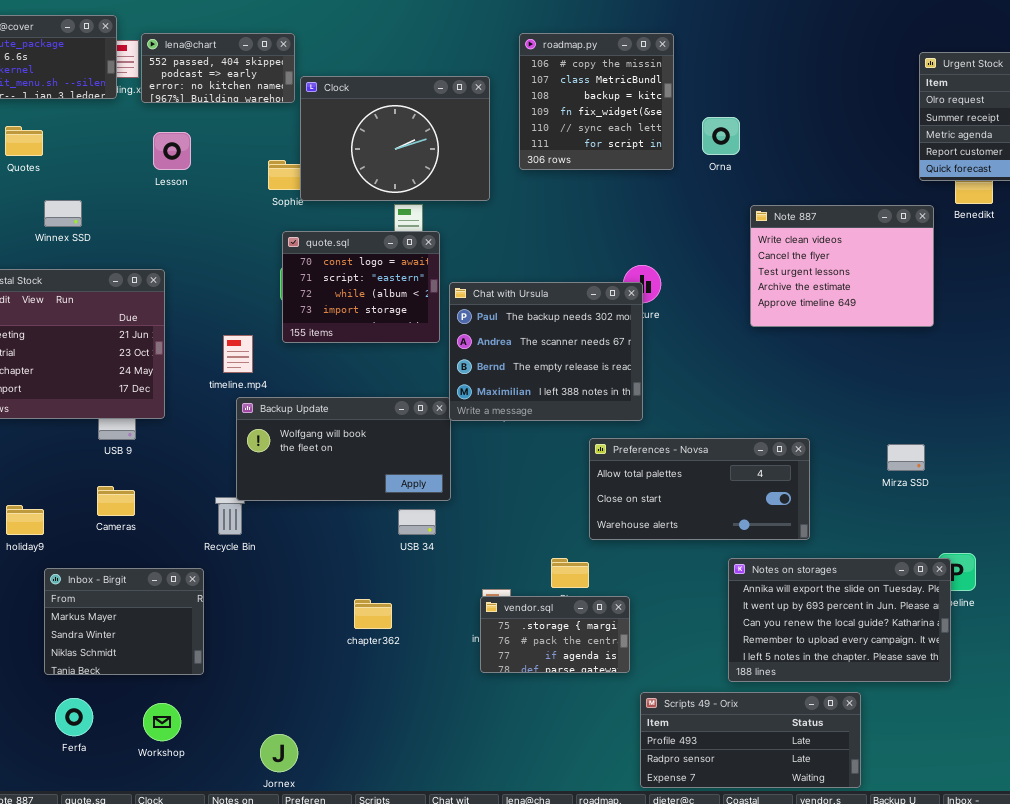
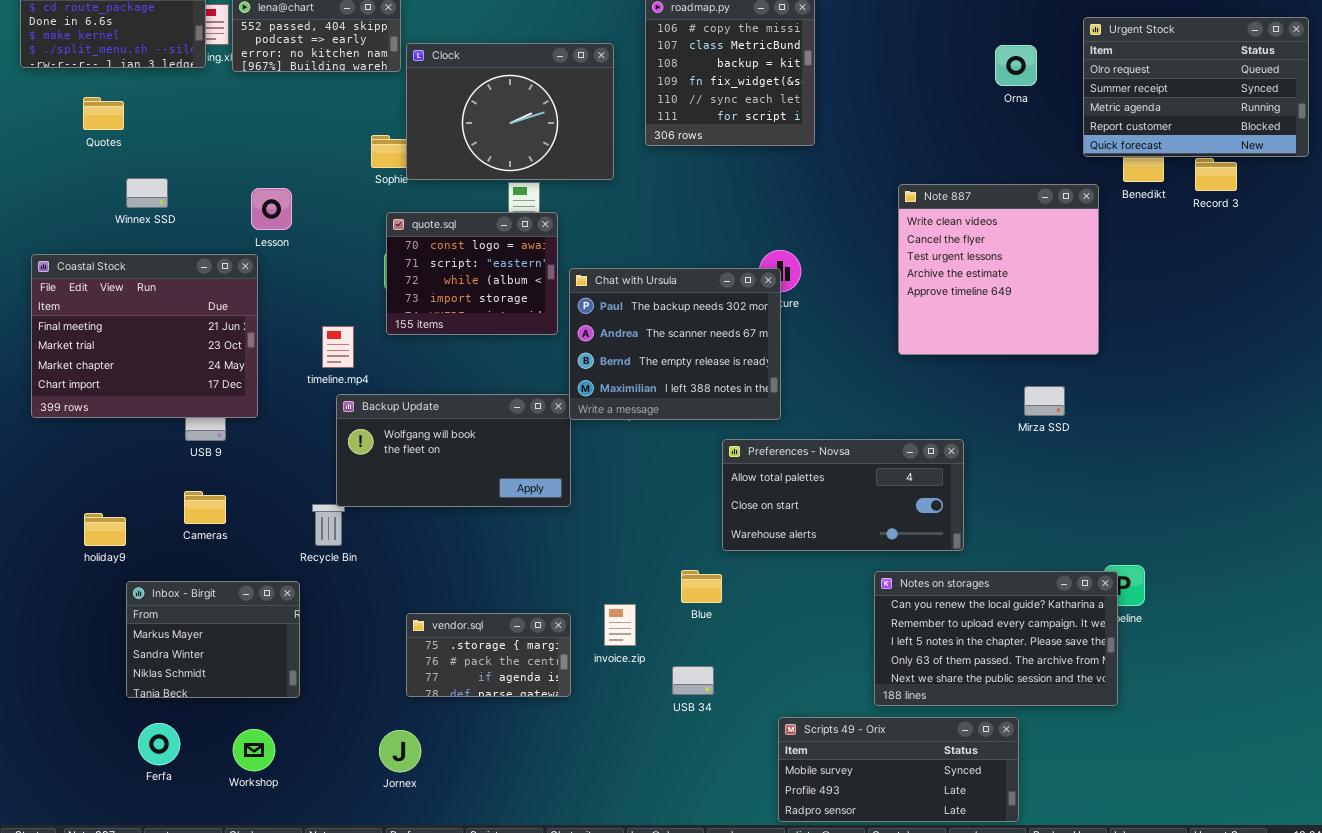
Orna: [702,117,740,155] -> [995,45,1037,86], moved
Lesson: [153,132,191,170] -> [251,188,292,230], moved
Note 887: [750,205,934,327] -> [898,184,1099,355], resized
Mirza SSD: [887,444,925,471] -> [1024,386,1065,416], moved
USB 34: [398,509,436,535] -> [672,666,714,695], moved
Notes on storages: [728,558,951,682] -> [874,571,1118,706], scrolled down 2 rows
vendor.sql: [480,596,630,673] -> [406,613,571,697], moved
Scripts 49 - Orix: [640,692,861,788] -> [778,717,1019,822], scrolled up 1 row
Jornex: [260,734,298,772] -> [379,730,421,772], moved

